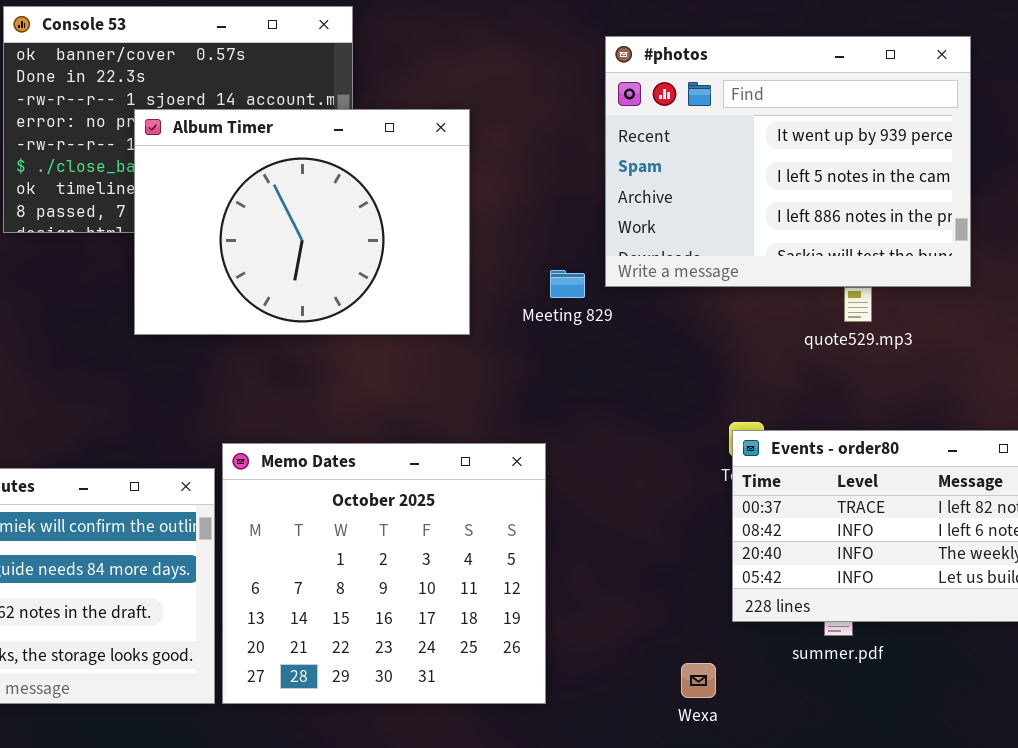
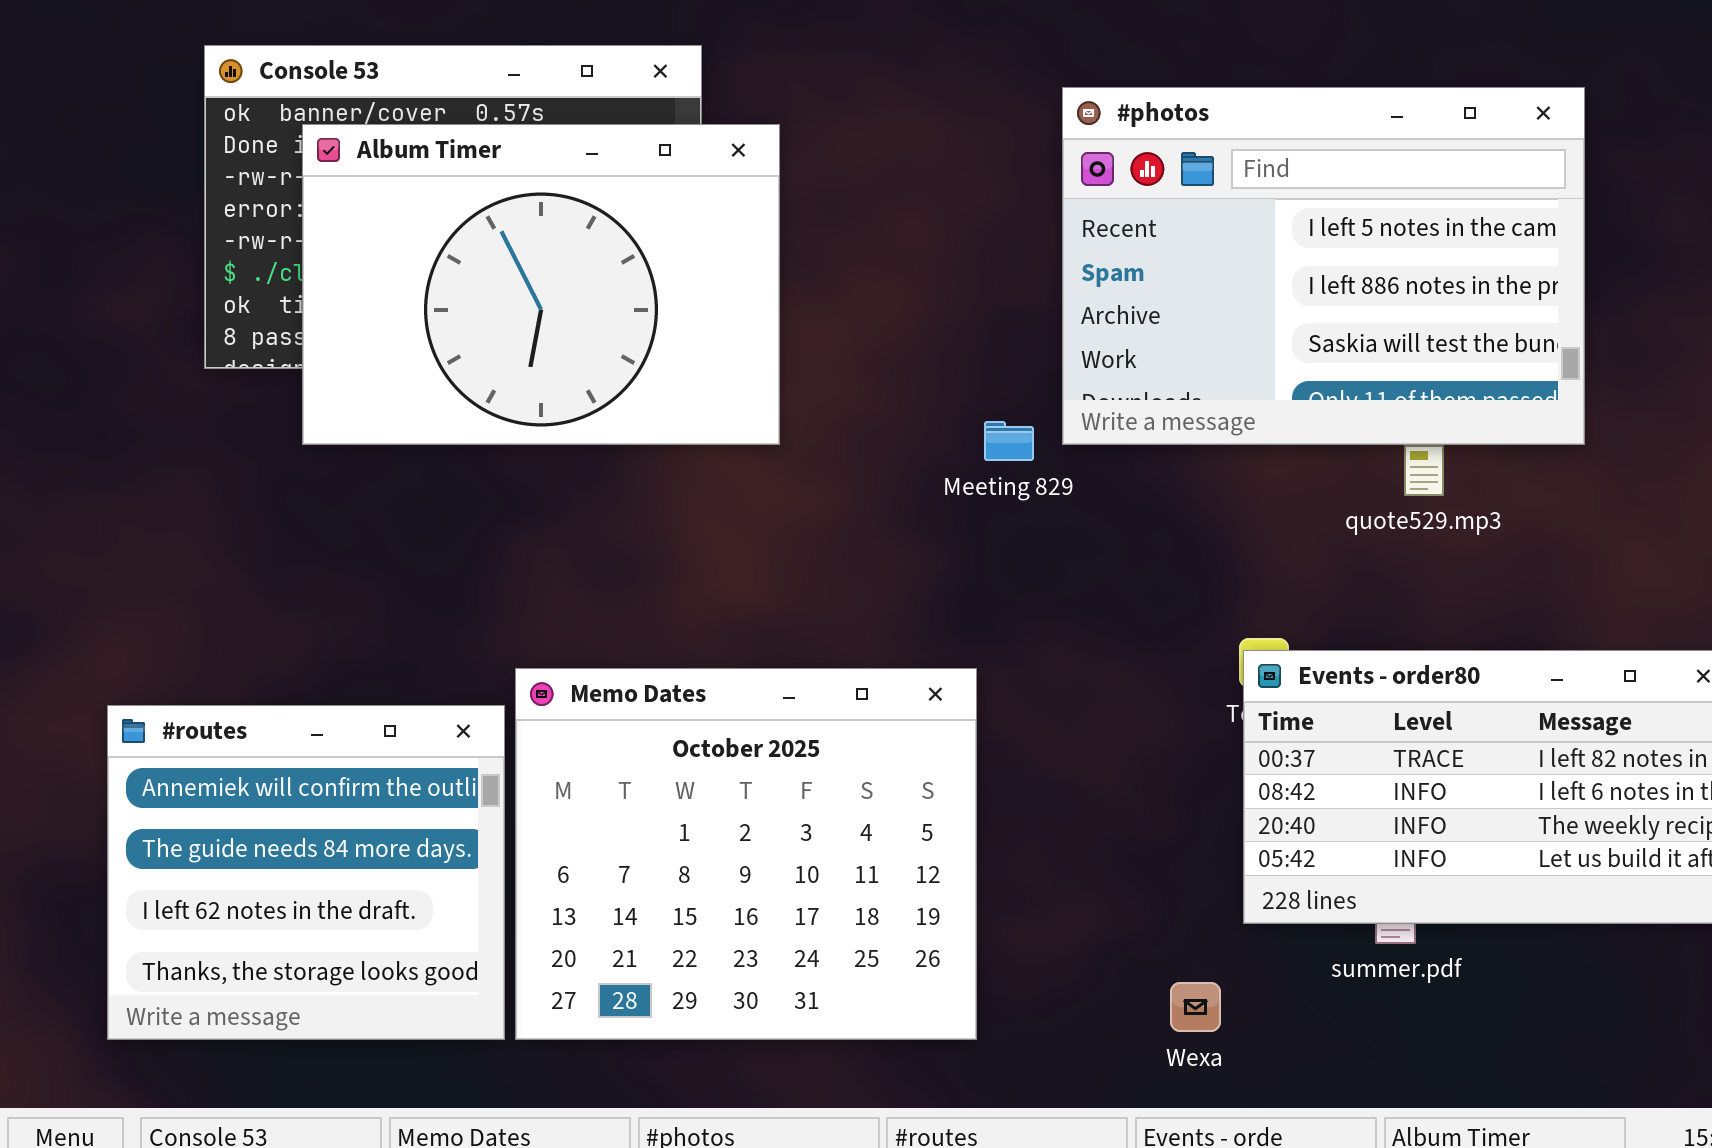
#photos: [605,36,971,287] -> [1062,87,1585,445], scrolled down 1 row
Album Timer: [134,109,470,335] -> [302,124,780,445], moved

